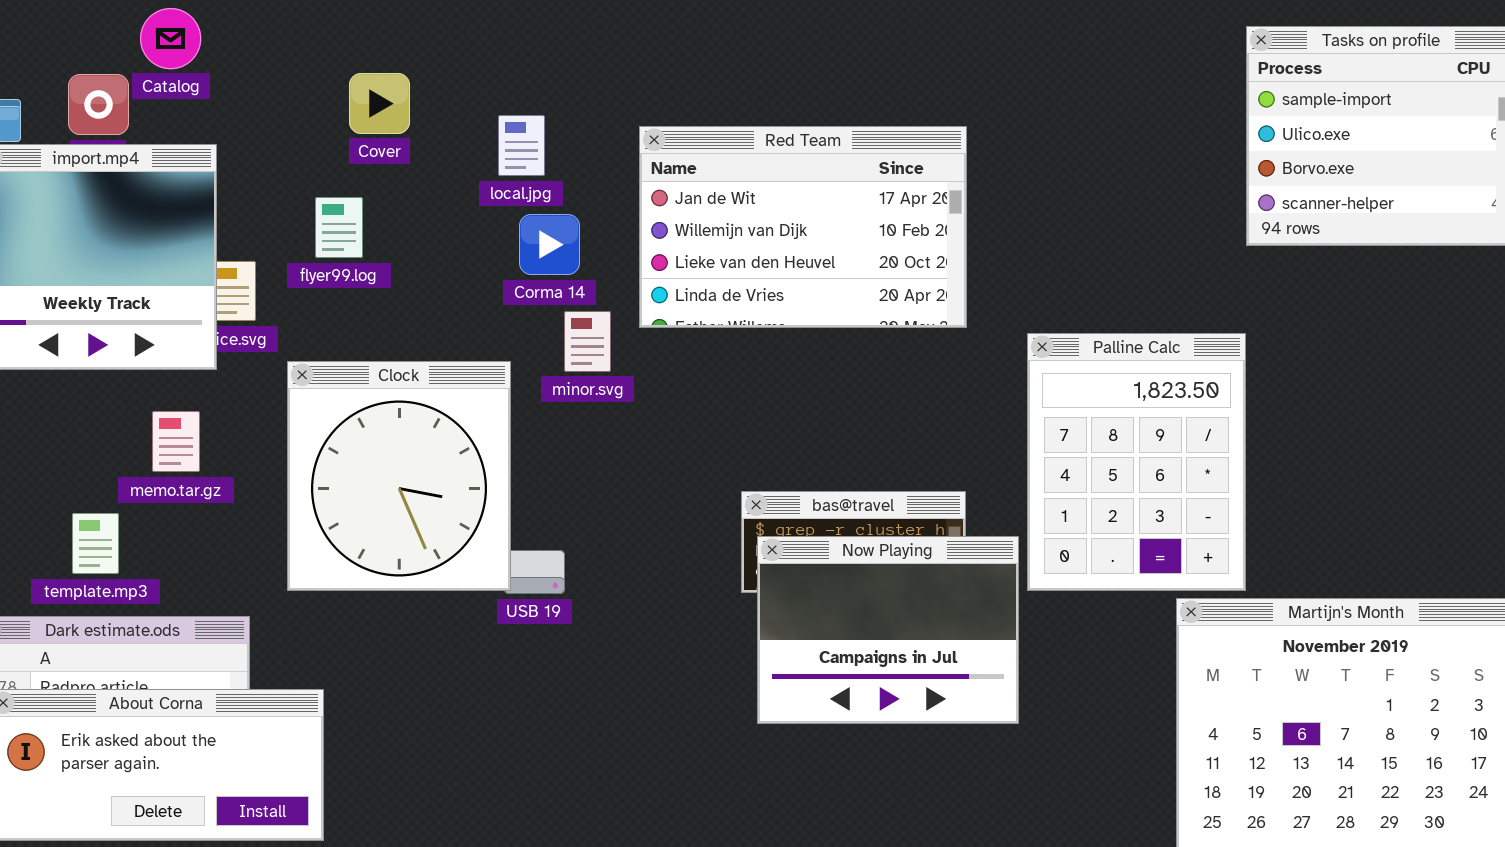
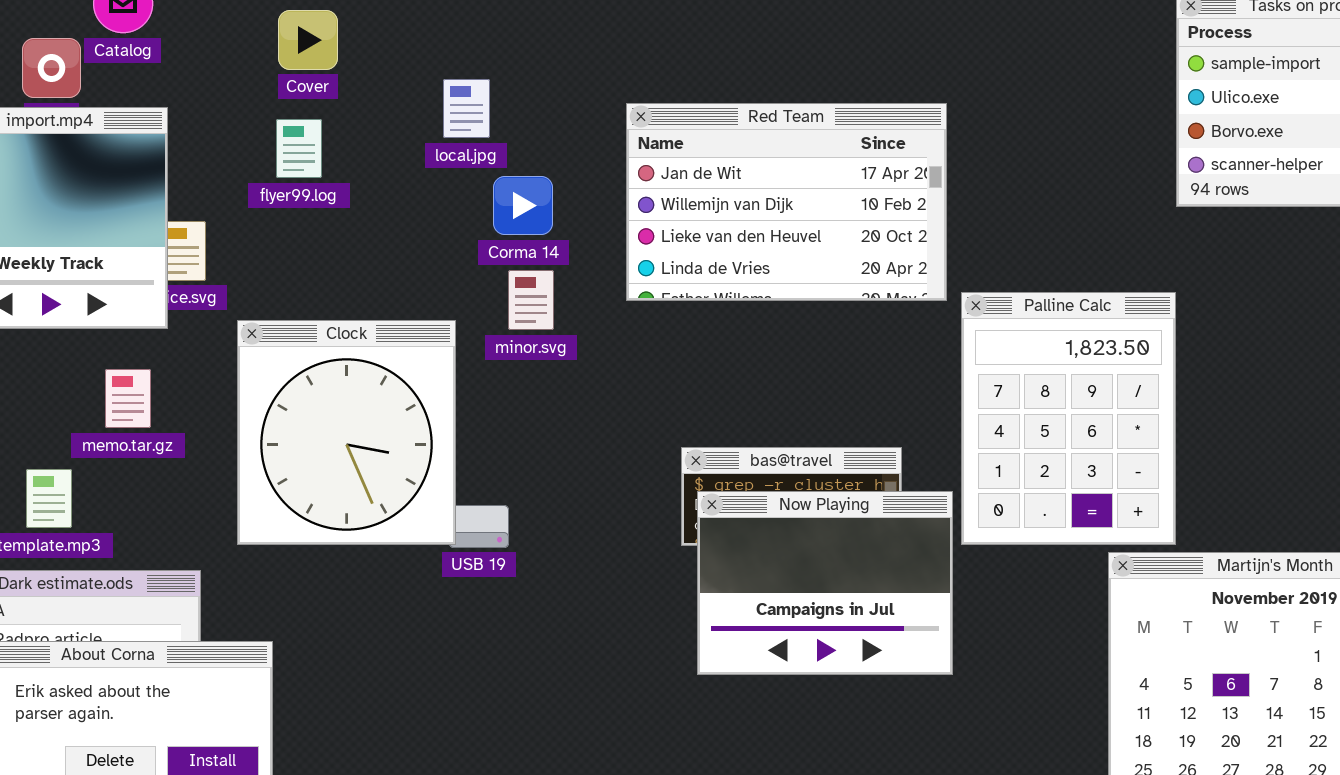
Cover: [349,73,410,134] -> [278,10,338,70], moved
Red Team: [639,126,967,328] -> [626,103,947,301], moved
flyer99.log: [315,197,363,258] -> [276,119,322,178], moved
Corma 14: [519,214,580,275] -> [493,176,553,235], moved

